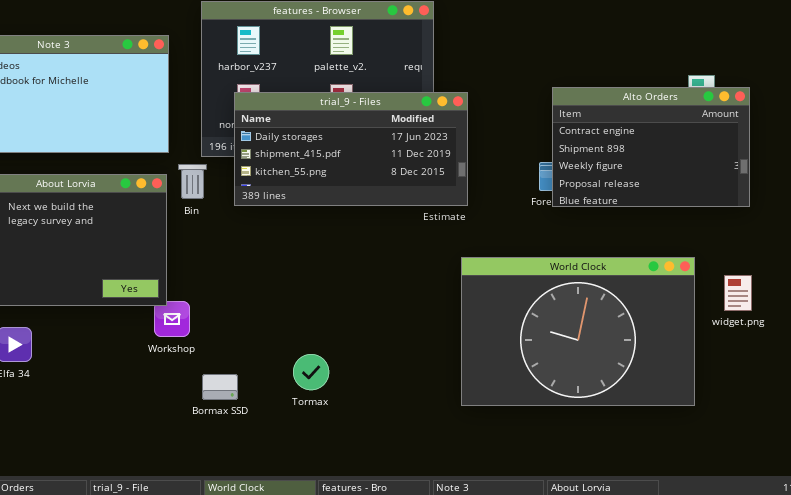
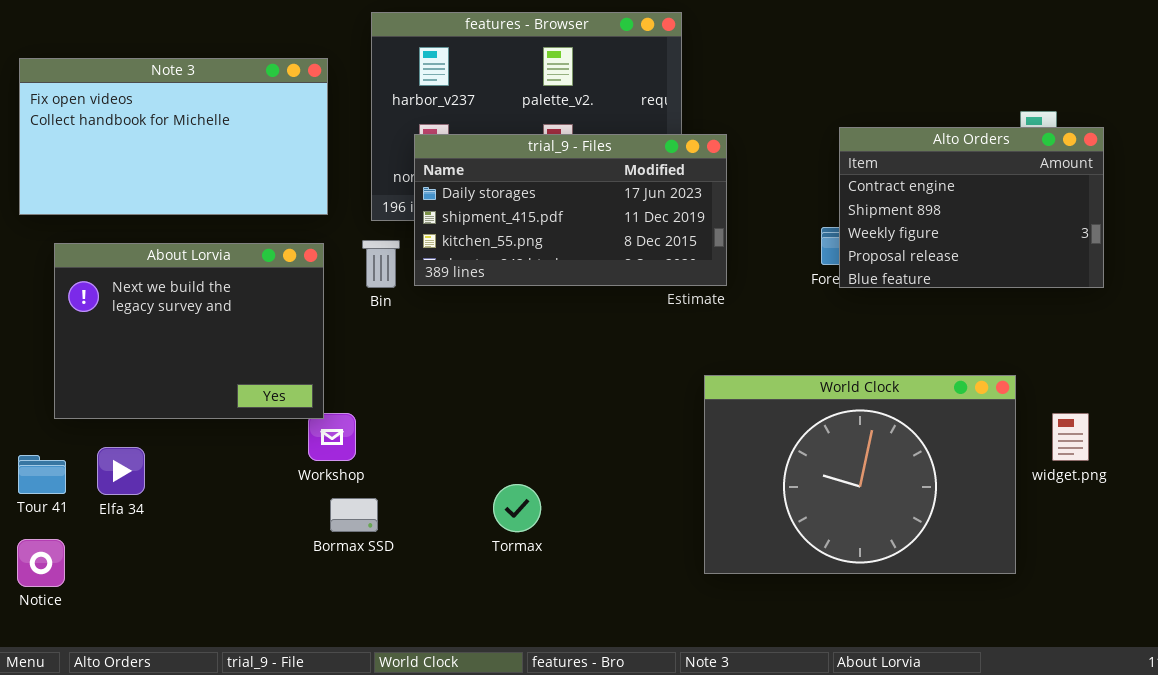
Bin: [178,164,207,199] -> [362,240,400,288], moved
World Clock: [461,257,695,406] -> [704,375,1016,574], moved
widget.png: [724,275,752,311] -> [1052,413,1089,461], moved
Bormax SSD: [202,374,238,400] -> [330,498,378,532], moved

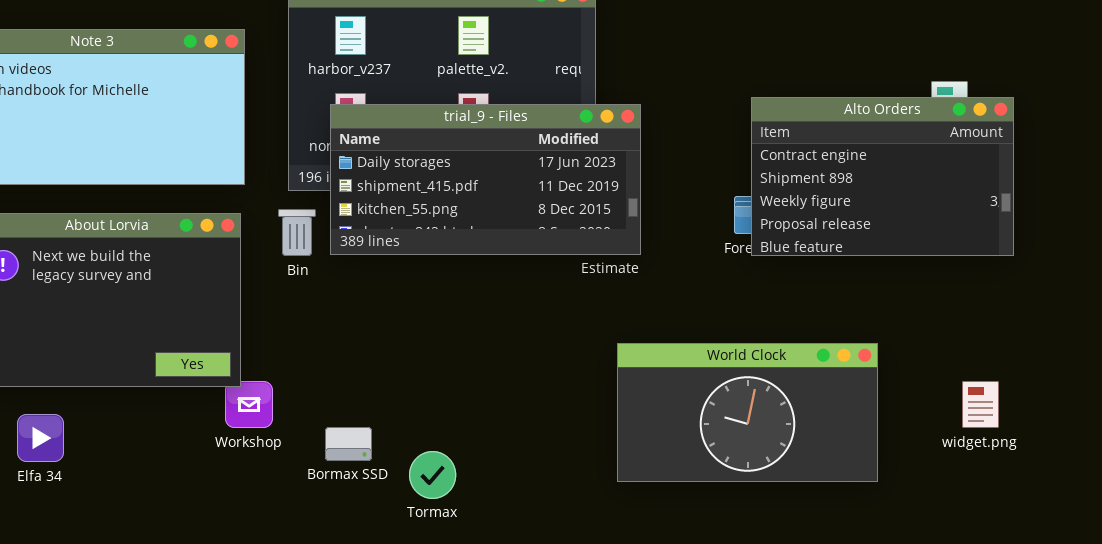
World Clock: [704,375,1016,574] -> [617,343,878,482], resized
Bormax SSD: [330,498,378,532] -> [325,427,372,461], moved

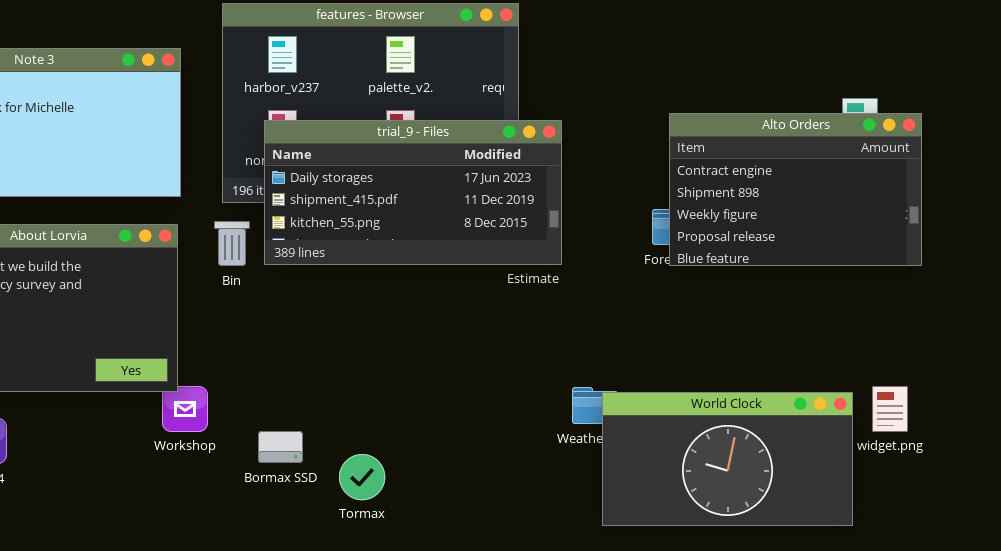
World Clock: [617,343,878,482] -> [602,392,853,526], moved

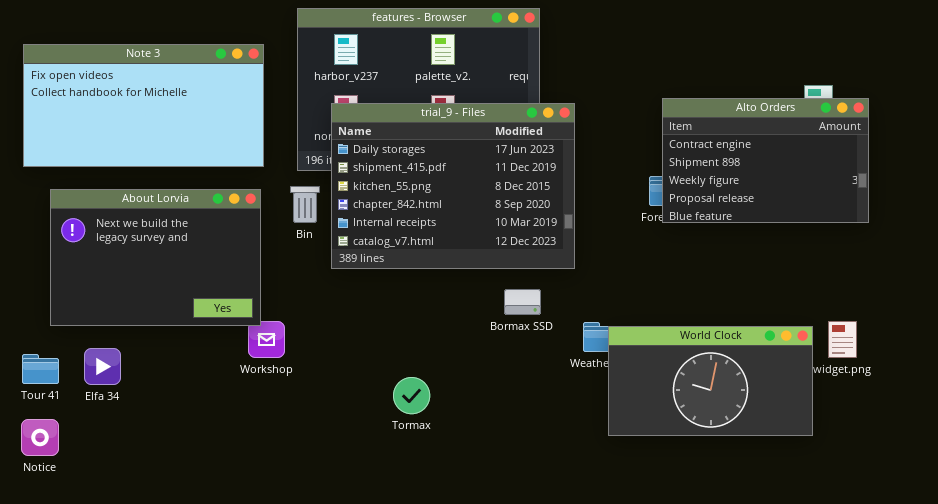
trial_9 - Files: [264,120,562,265] -> [331,103,575,269], resized
Bormax SSD: [258,431,303,463] -> [504,289,541,315], moved

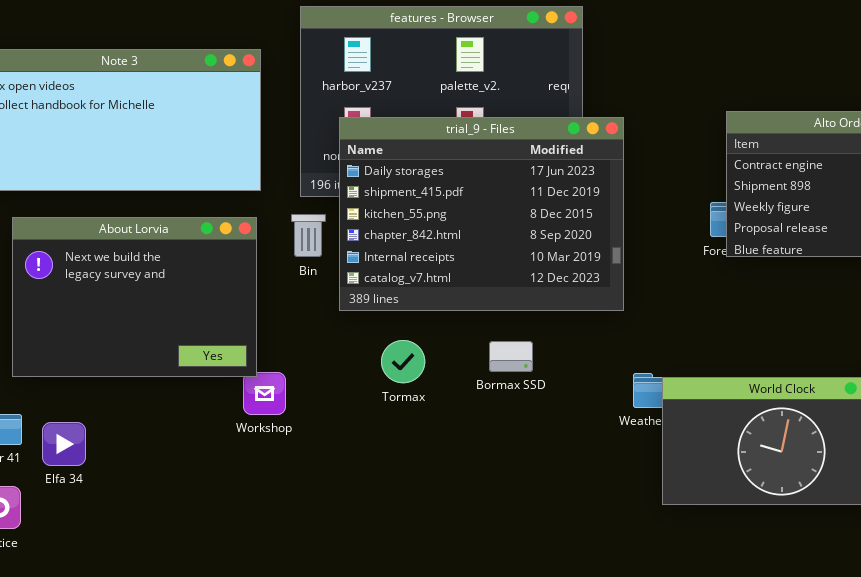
Bormax SSD: [504,289,541,315] -> [489,341,533,372], moved
Elfa 34: [84,348,121,385] -> [42,422,86,466], moved
Tormax: [393,377,430,414] -> [381,340,425,383], moved

